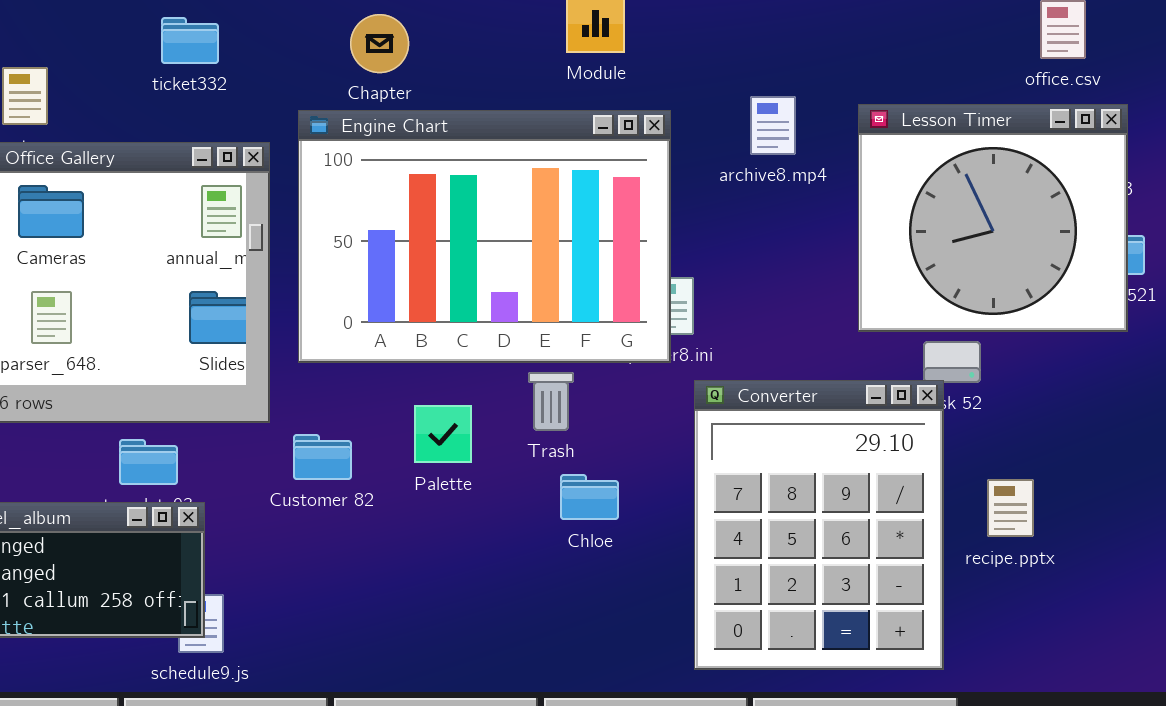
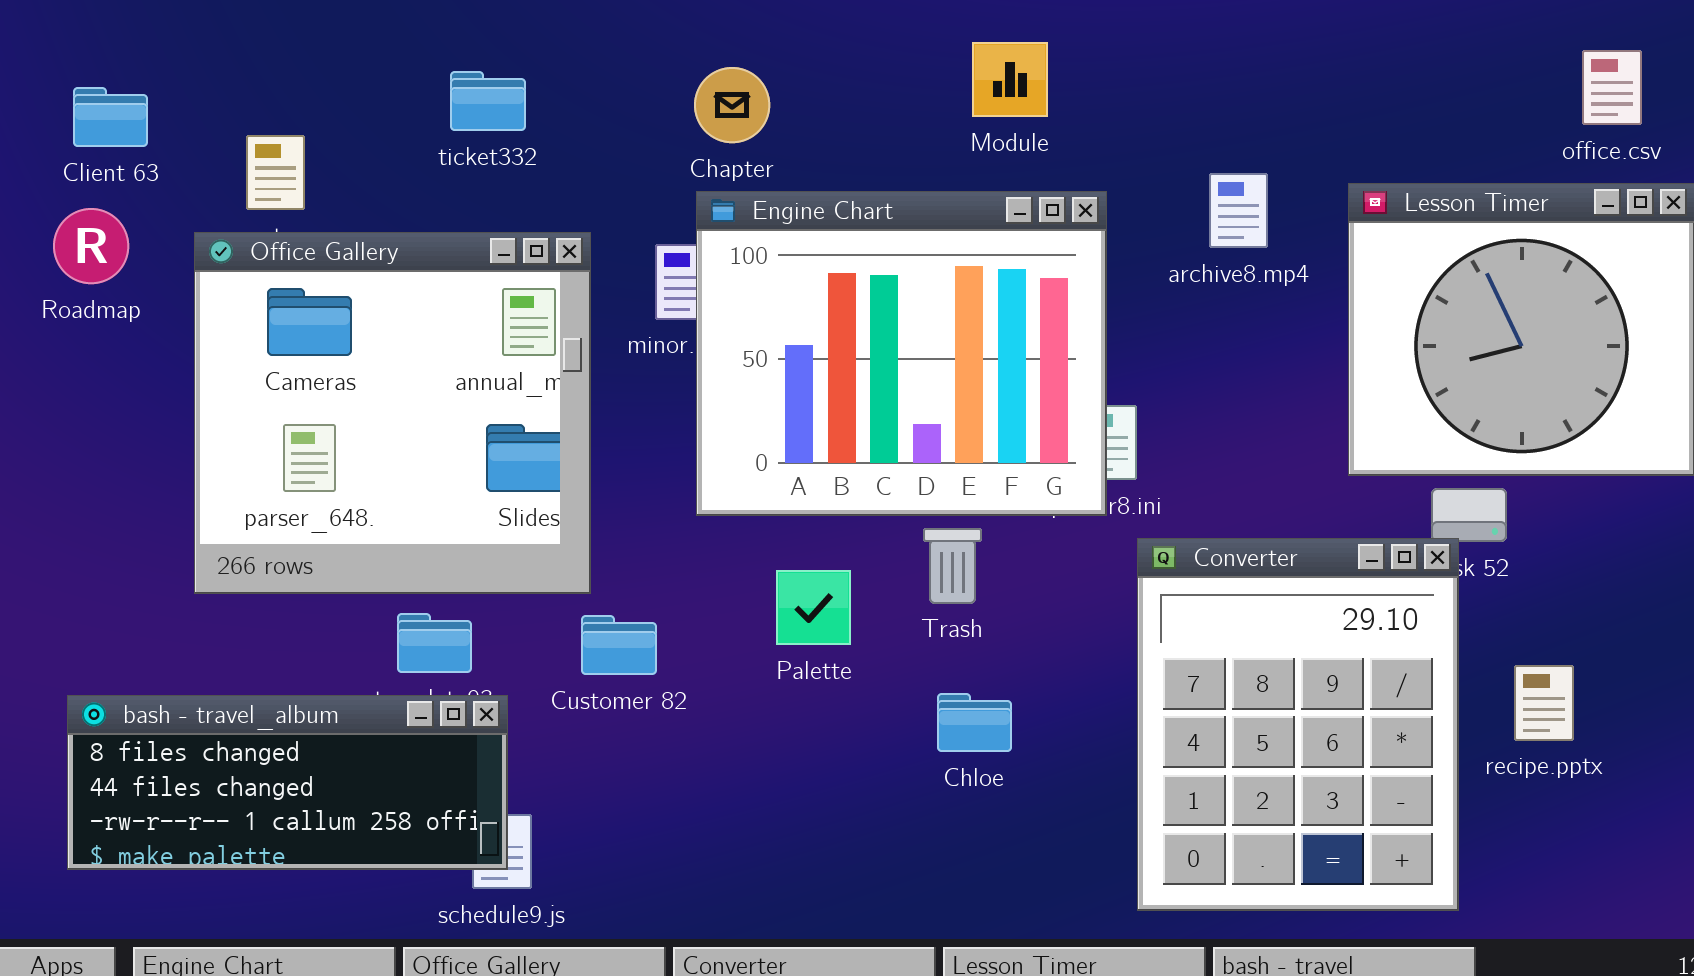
Engine Chart: [298,110,671,363] -> [696,191,1107,516], resized
Customer 82: [293,434,352,480] -> [581,615,657,675], moved
Chloe: [560,474,619,520] -> [937,693,1012,752], moved

